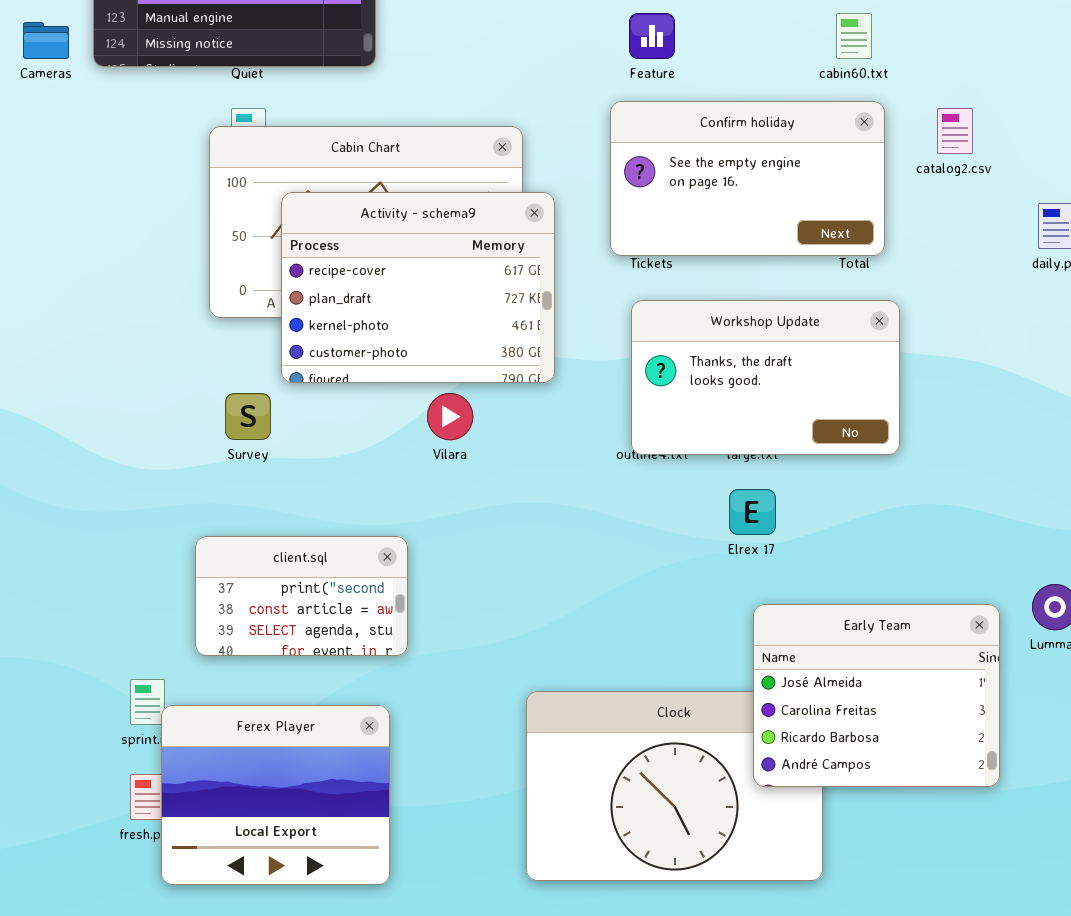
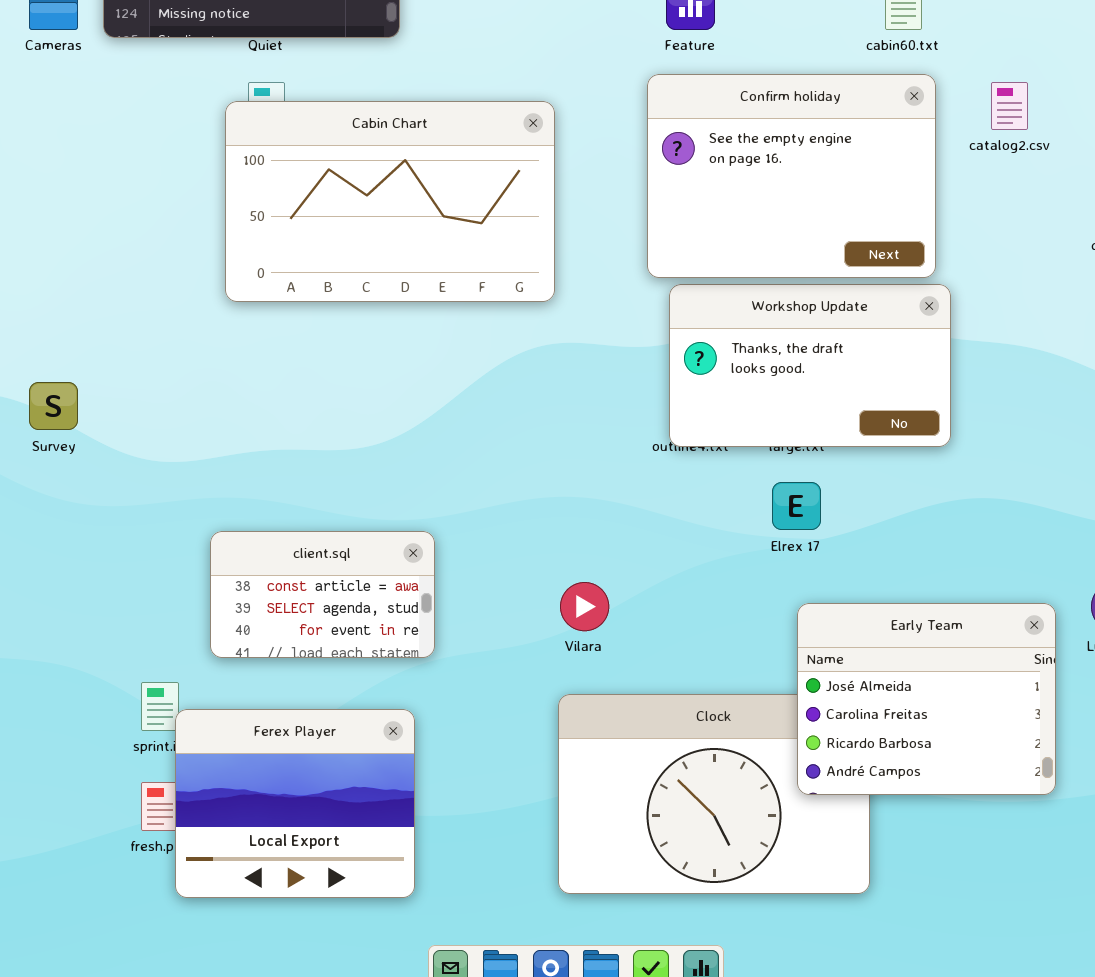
Confirm holiday: [610,101,885,256] -> [647,74,936,278], resized
Activity - schema9: [281,192,555,383] -> none, closed
Survey: [225,393,271,440] -> [29,382,78,430], moved
Vilara: [427,393,473,440] -> [560,582,609,631], moved
client.sql: [195,536,408,656] -> [210,531,435,658], scrolled down 1 row

